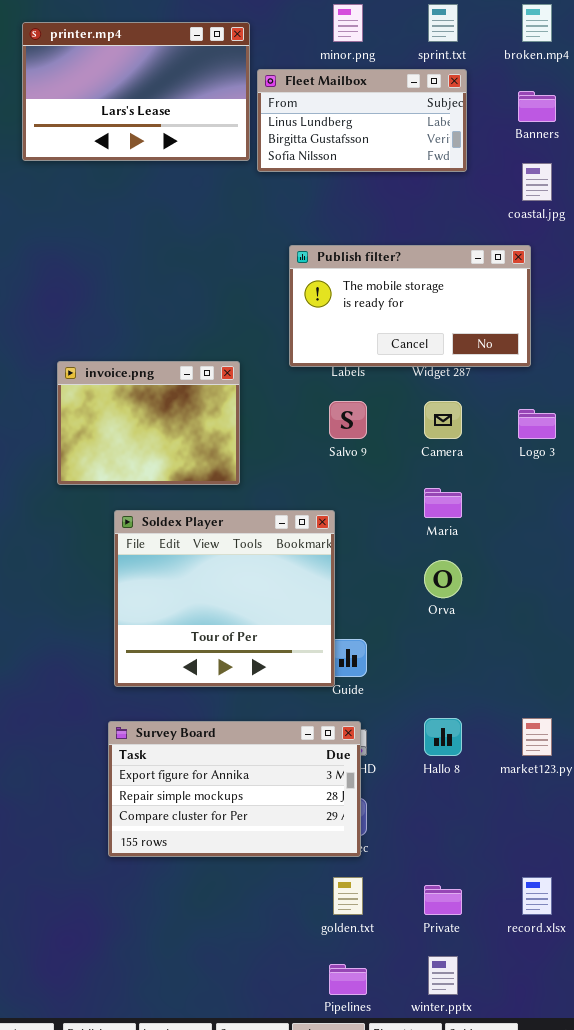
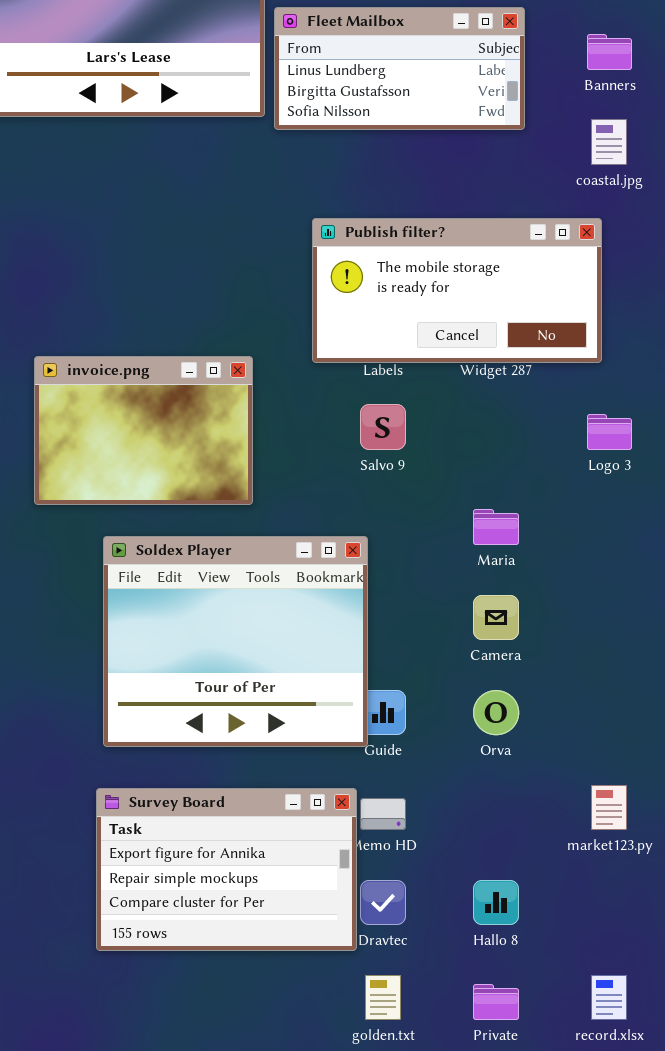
Camera: [424,401,462,439] -> [473,595,519,640], moved
Orva: [424,560,462,598] -> [473,690,519,735], moved
Hallo 8: [424,718,462,756] -> [473,880,519,925], moved
Survey Board: [108,721,361,857] -> [96,788,357,951], resized

